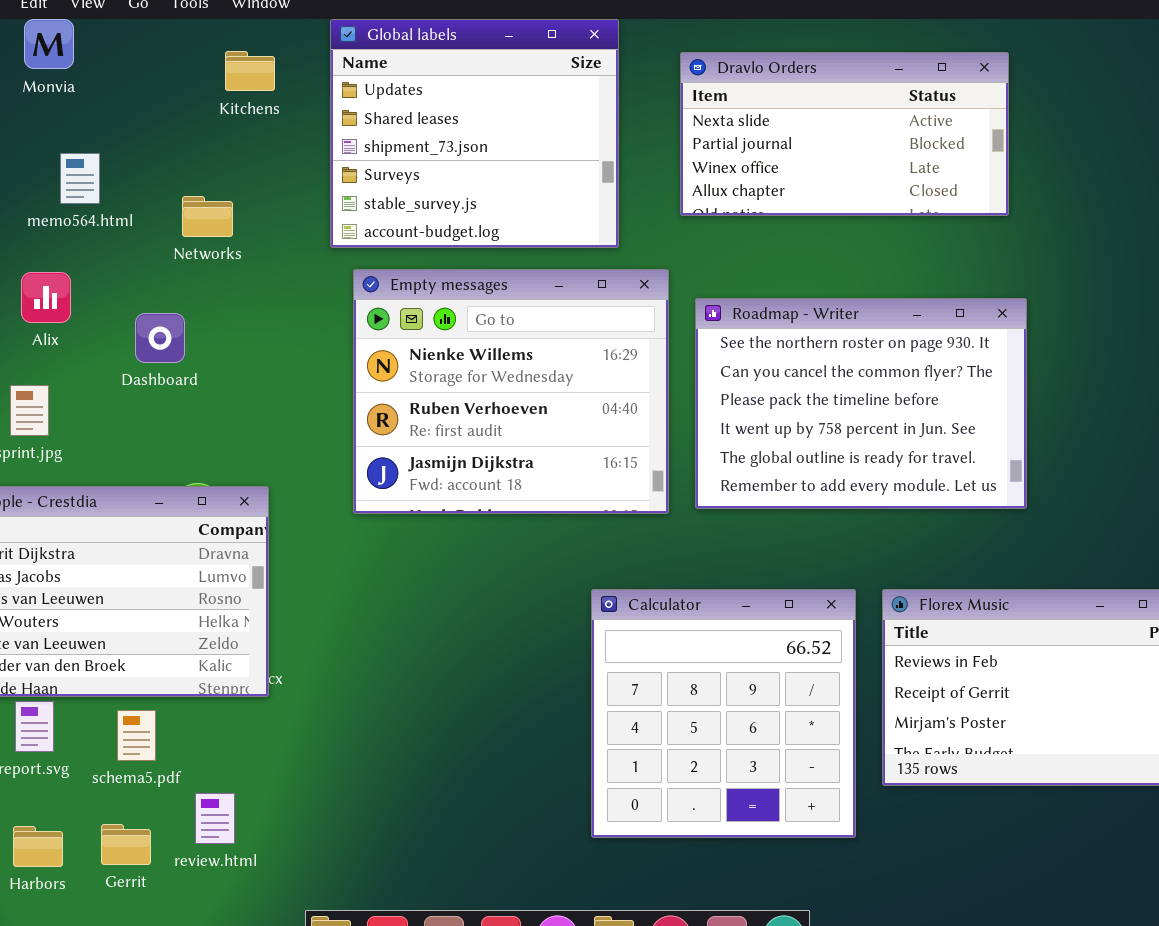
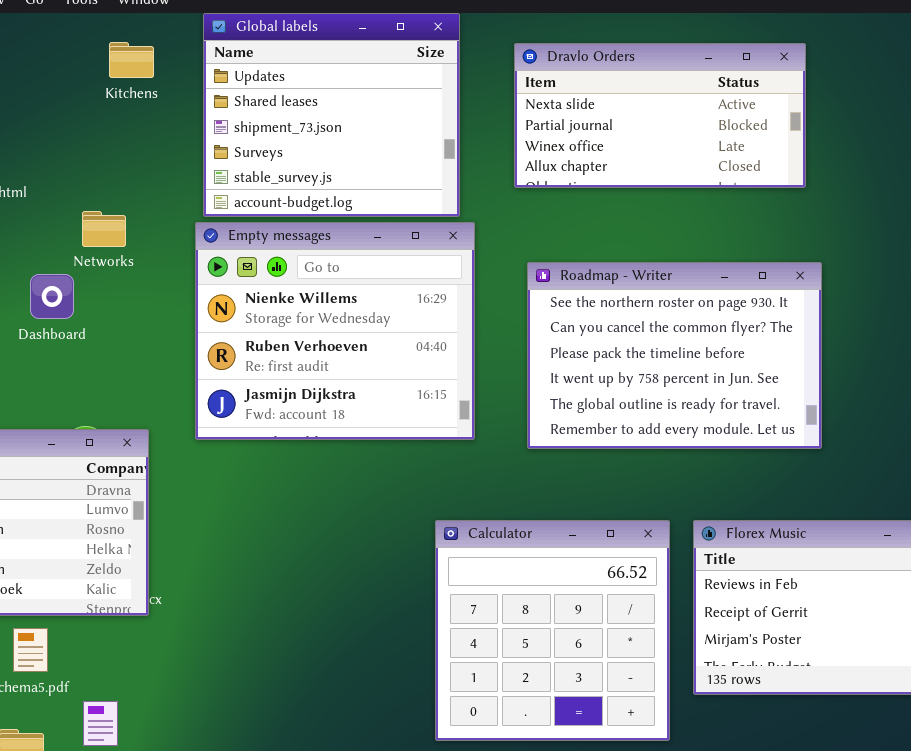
Networks: [182,196,233,237] -> [82,211,126,247], moved
Empty messages: [353,269,669,514] -> [195,222,475,440], moved

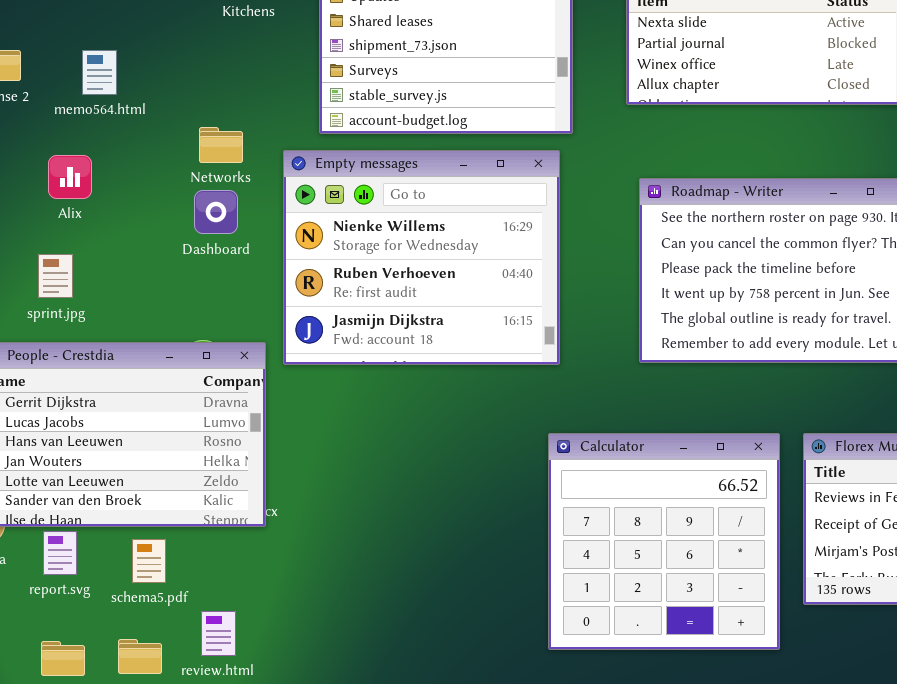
Empty messages: [195,222,475,440] -> [283,150,560,365], moved
Dashboard: [30,274,74,319] -> [194,190,238,234], moved

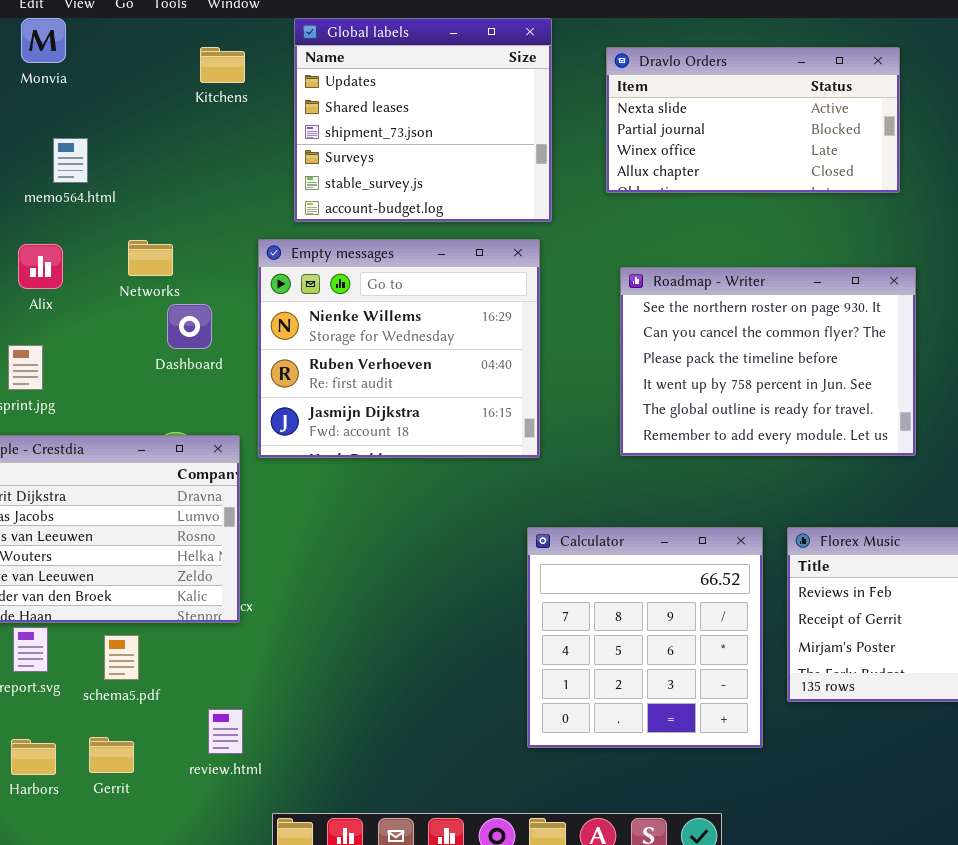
Networks: [199,127,243,163] -> [128,240,173,276], moved
Dashboard: [194,190,238,234] -> [167,304,212,349], moved
review.html: [201,611,236,656] -> [208,709,243,754], moved

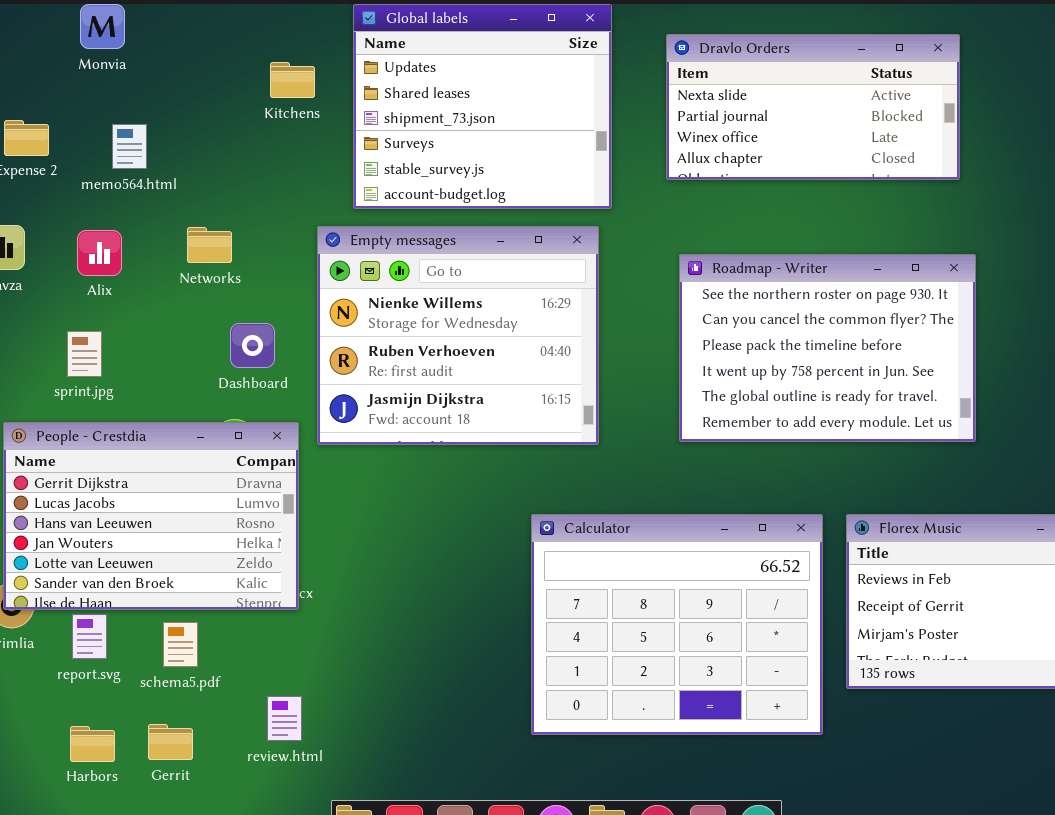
Kitchens: [200,47,245,83] -> [270,62,315,98], moved
Dashboard: [167,304,212,349] -> [230,323,275,368], moved
Calculator: [527,527,763,748] -> [531,514,823,735], resized

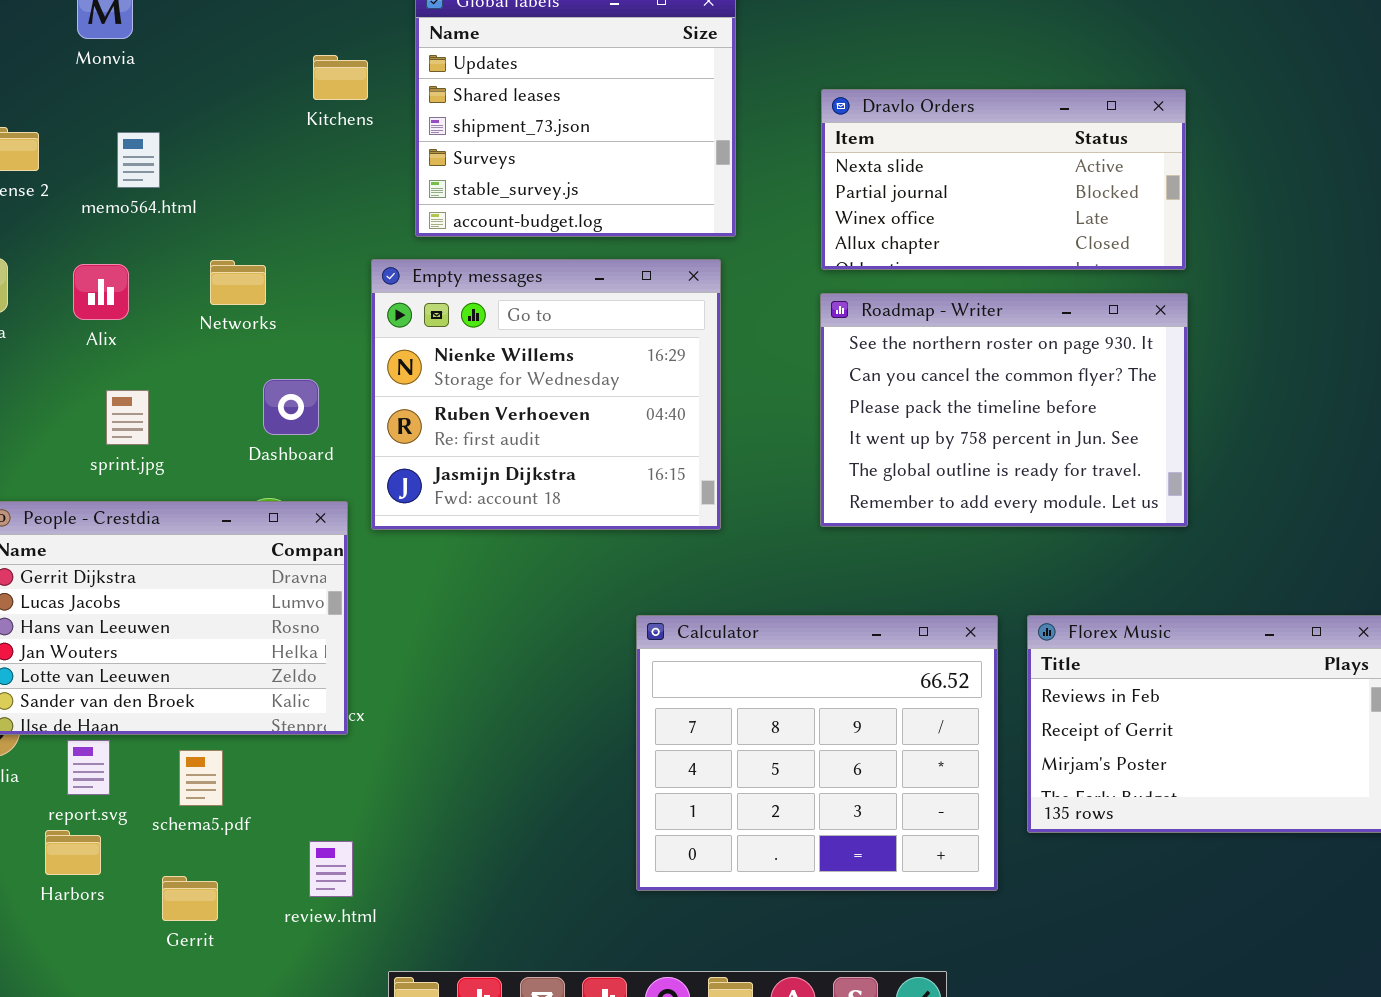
Dravlo Orders: [666,34,960,180] -> [821,89,1186,270], moved
sprint.jpg: [67,331,102,377] -> [106,390,149,445], moved
Harbors: [70,726,115,762] -> [45,830,101,875], moved

